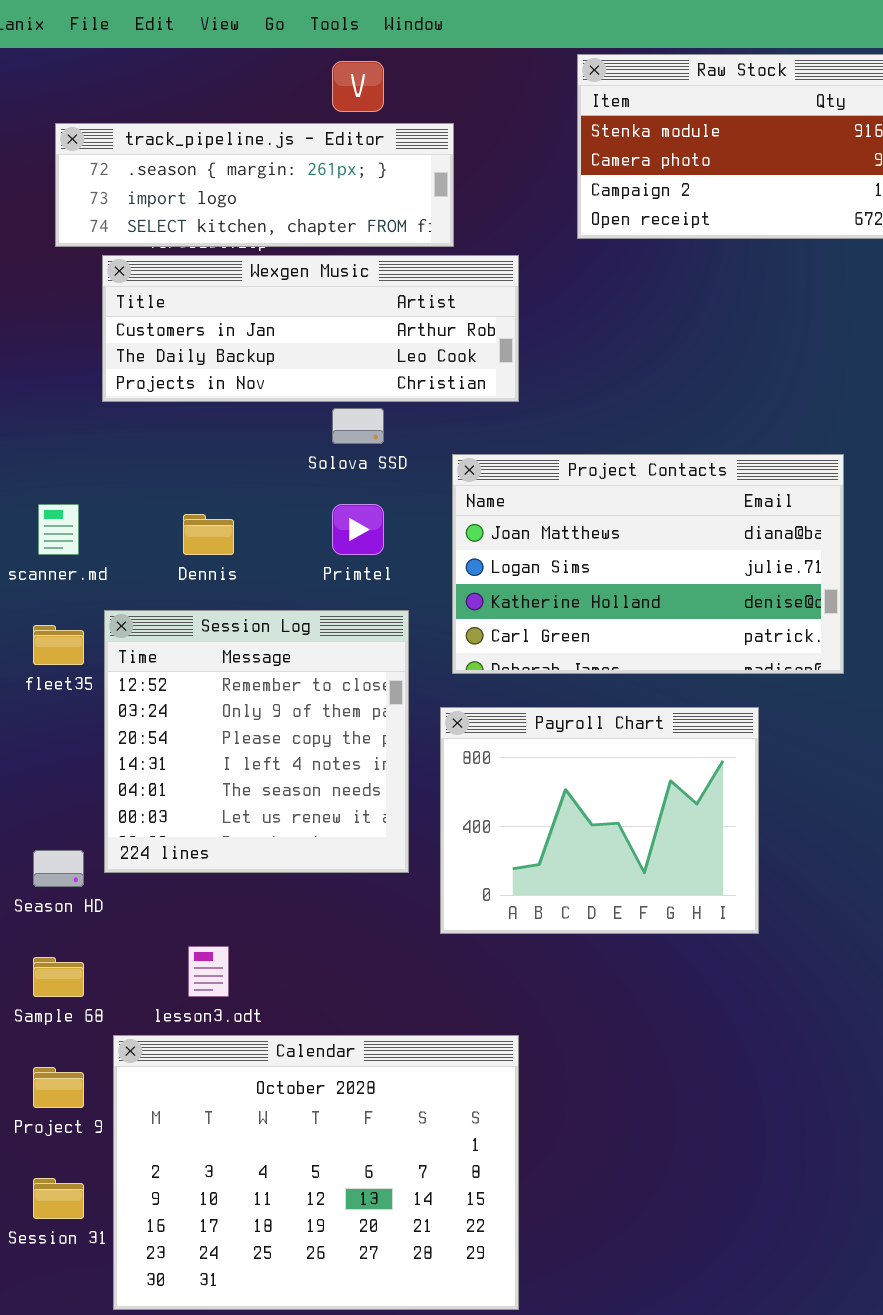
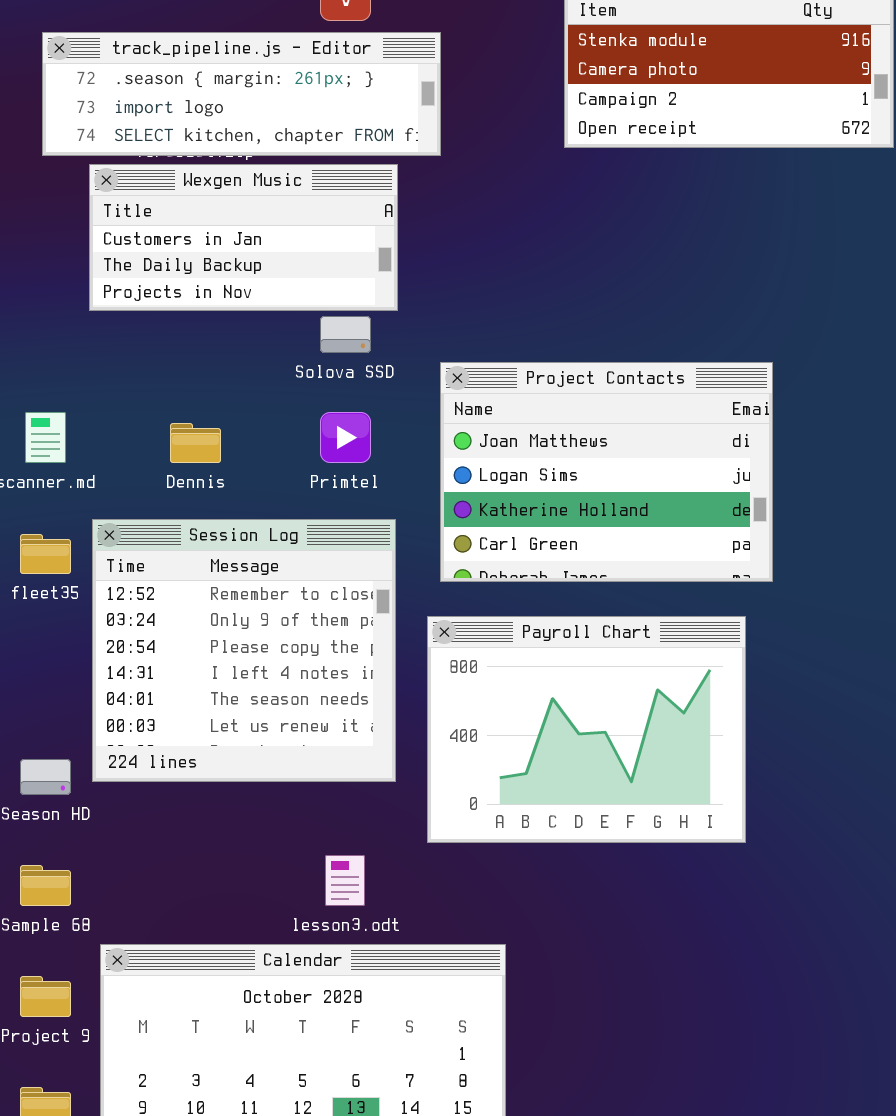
Wexgen Music: [102,255,519,402] -> [89,164,398,311], resized
Project Contacts: [452,454,844,674] -> [440,362,773,582], resized
lesson3.odt: [188,946,229,997] -> [325,855,365,906], moved

